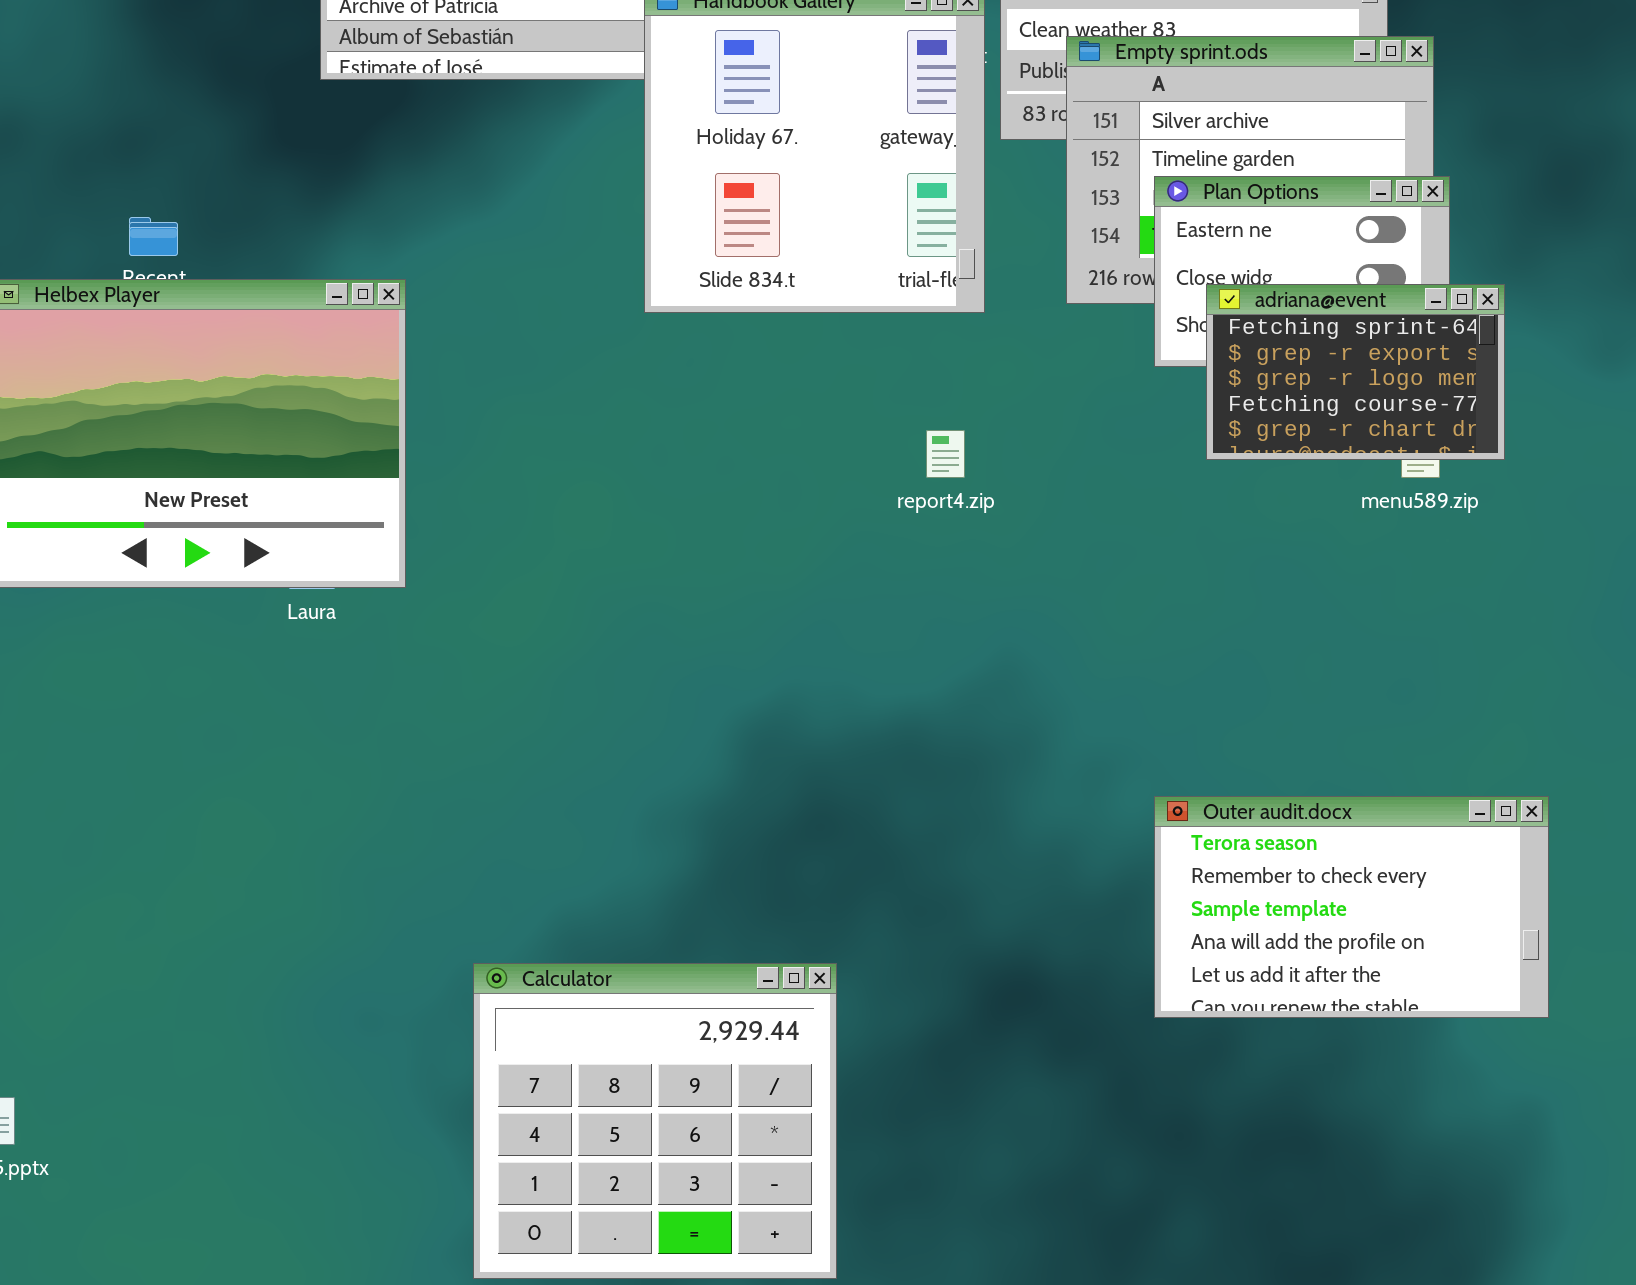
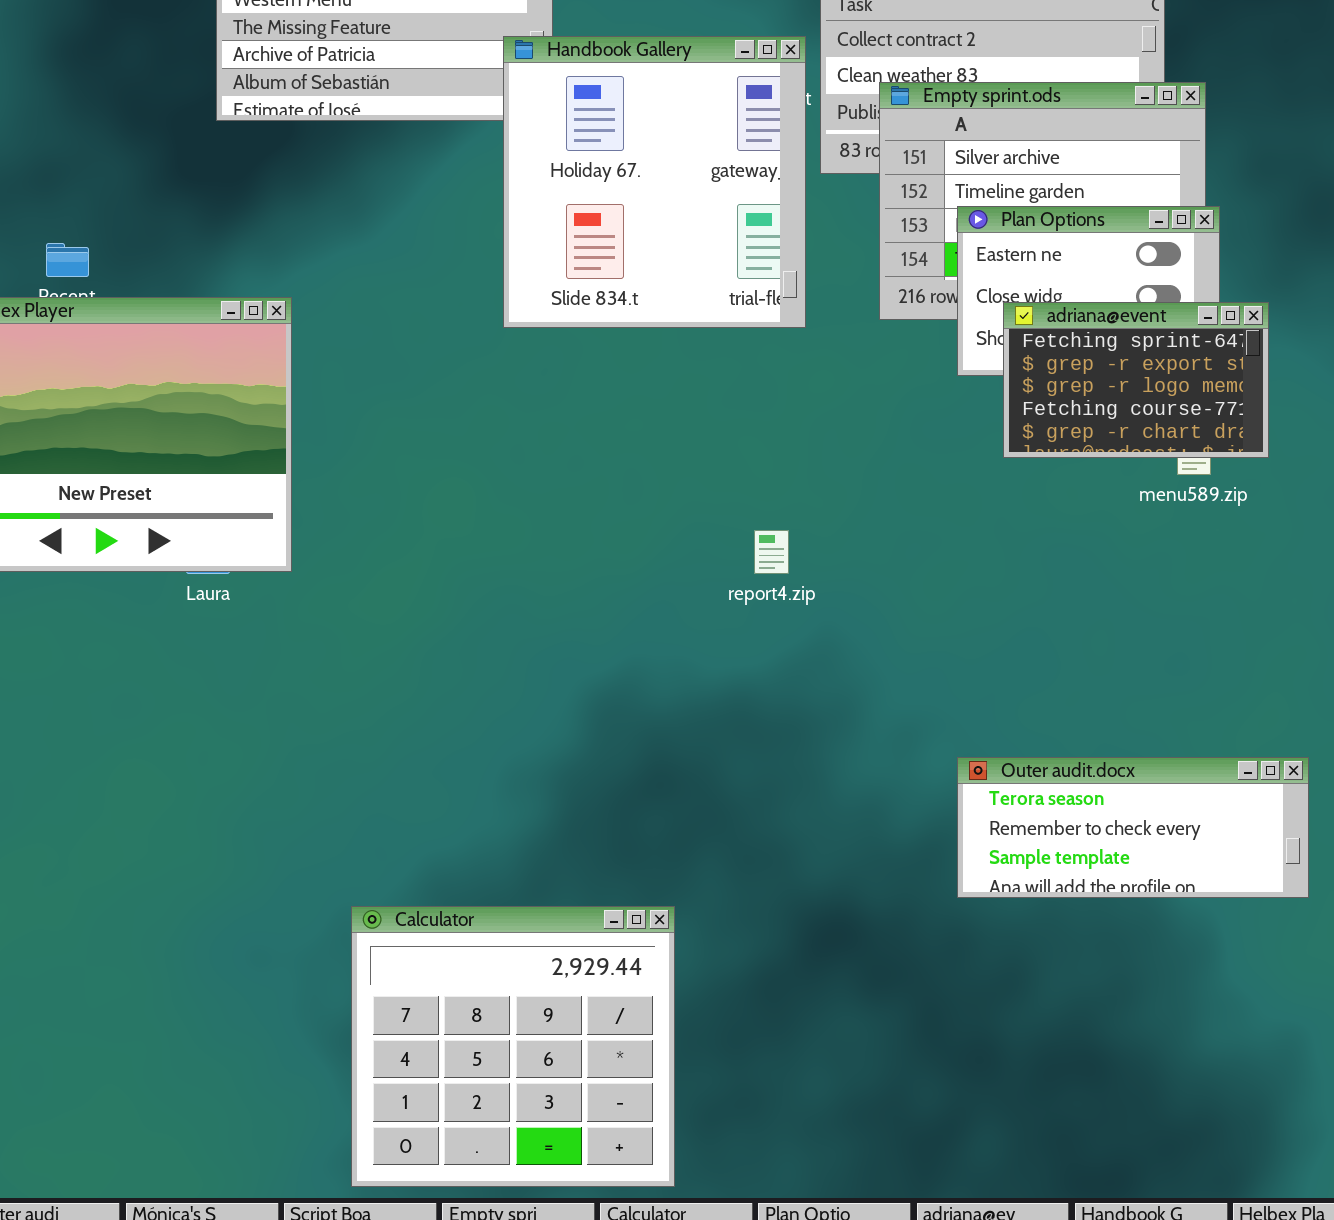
report4.zip: [926,430,965,478] -> [754,530,789,574], moved
Outer audit.docx: [1154,796,1549,1018] -> [957,757,1309,898], resized

